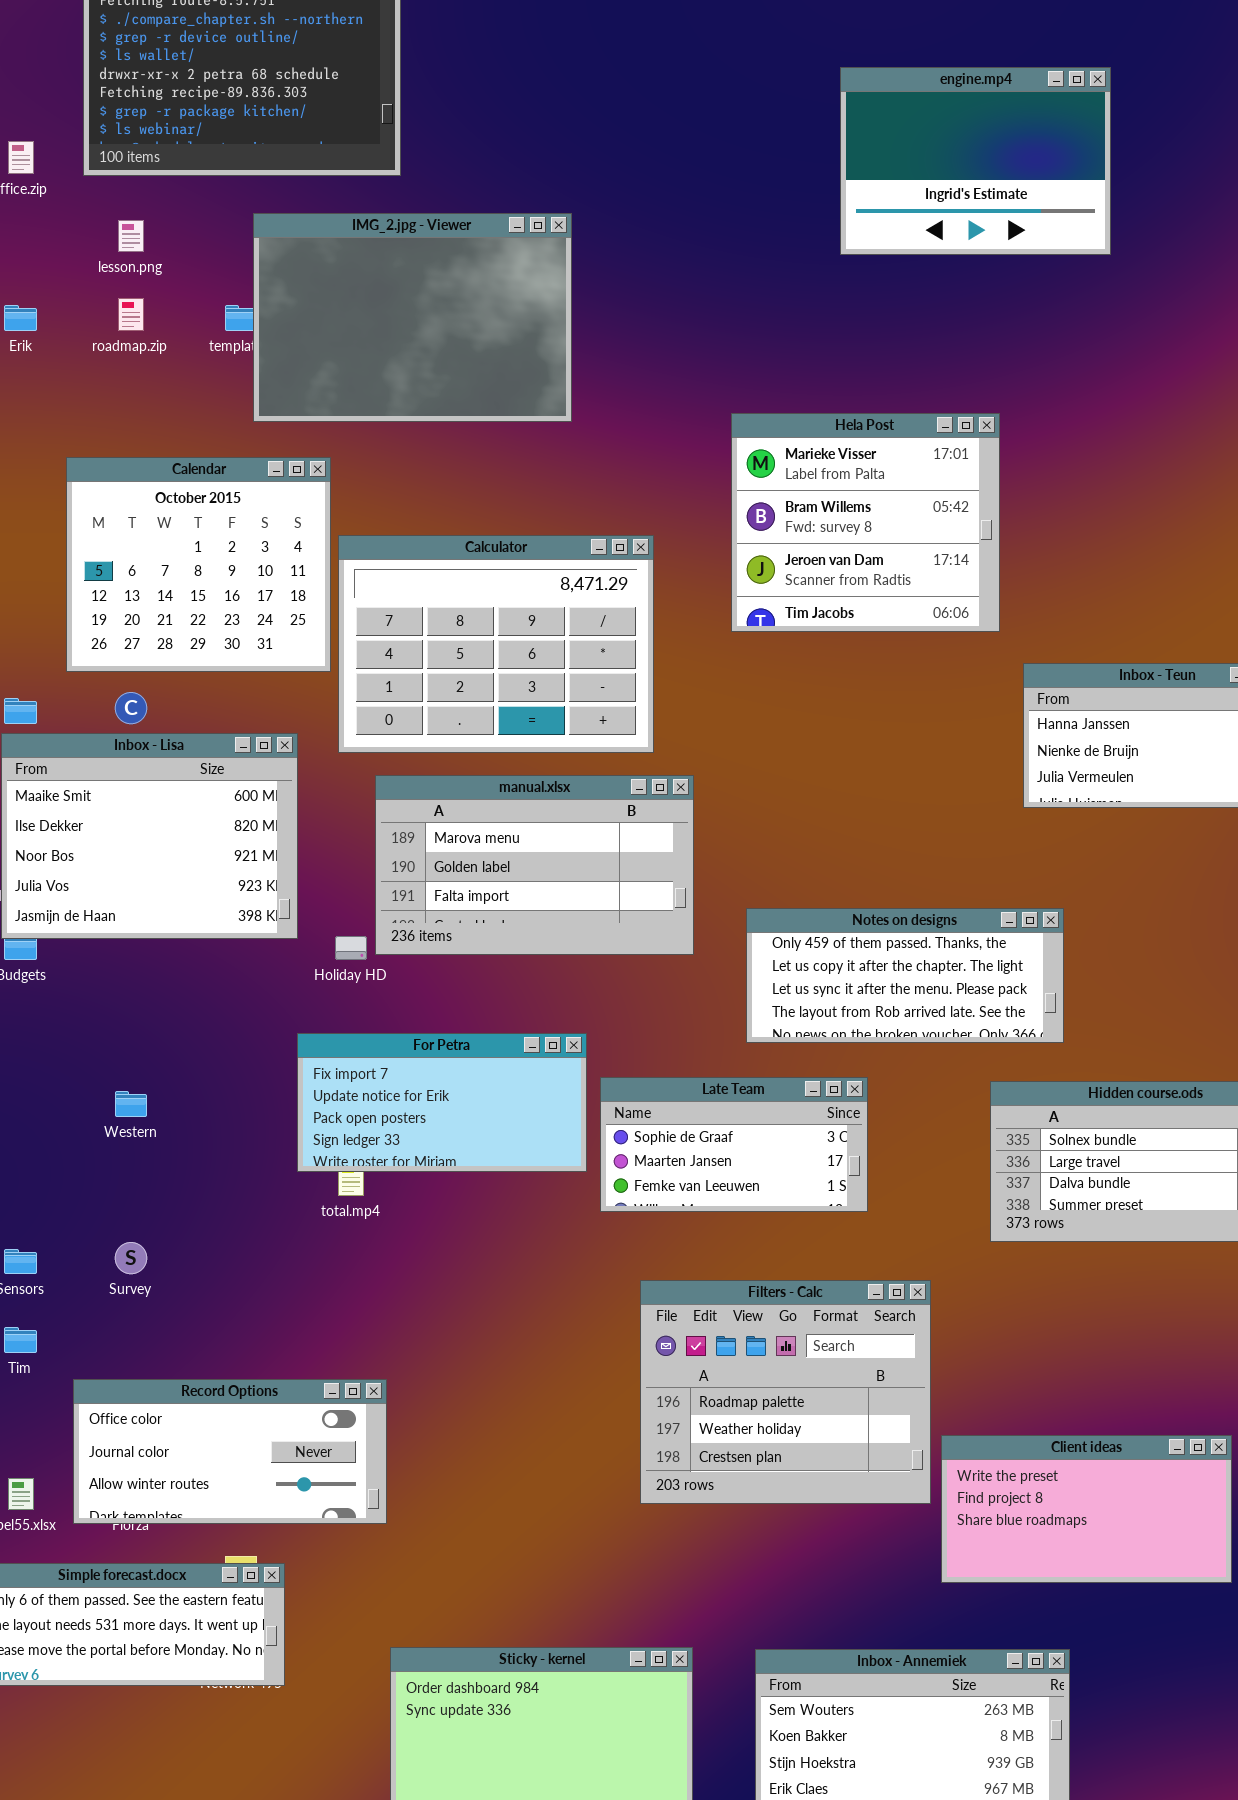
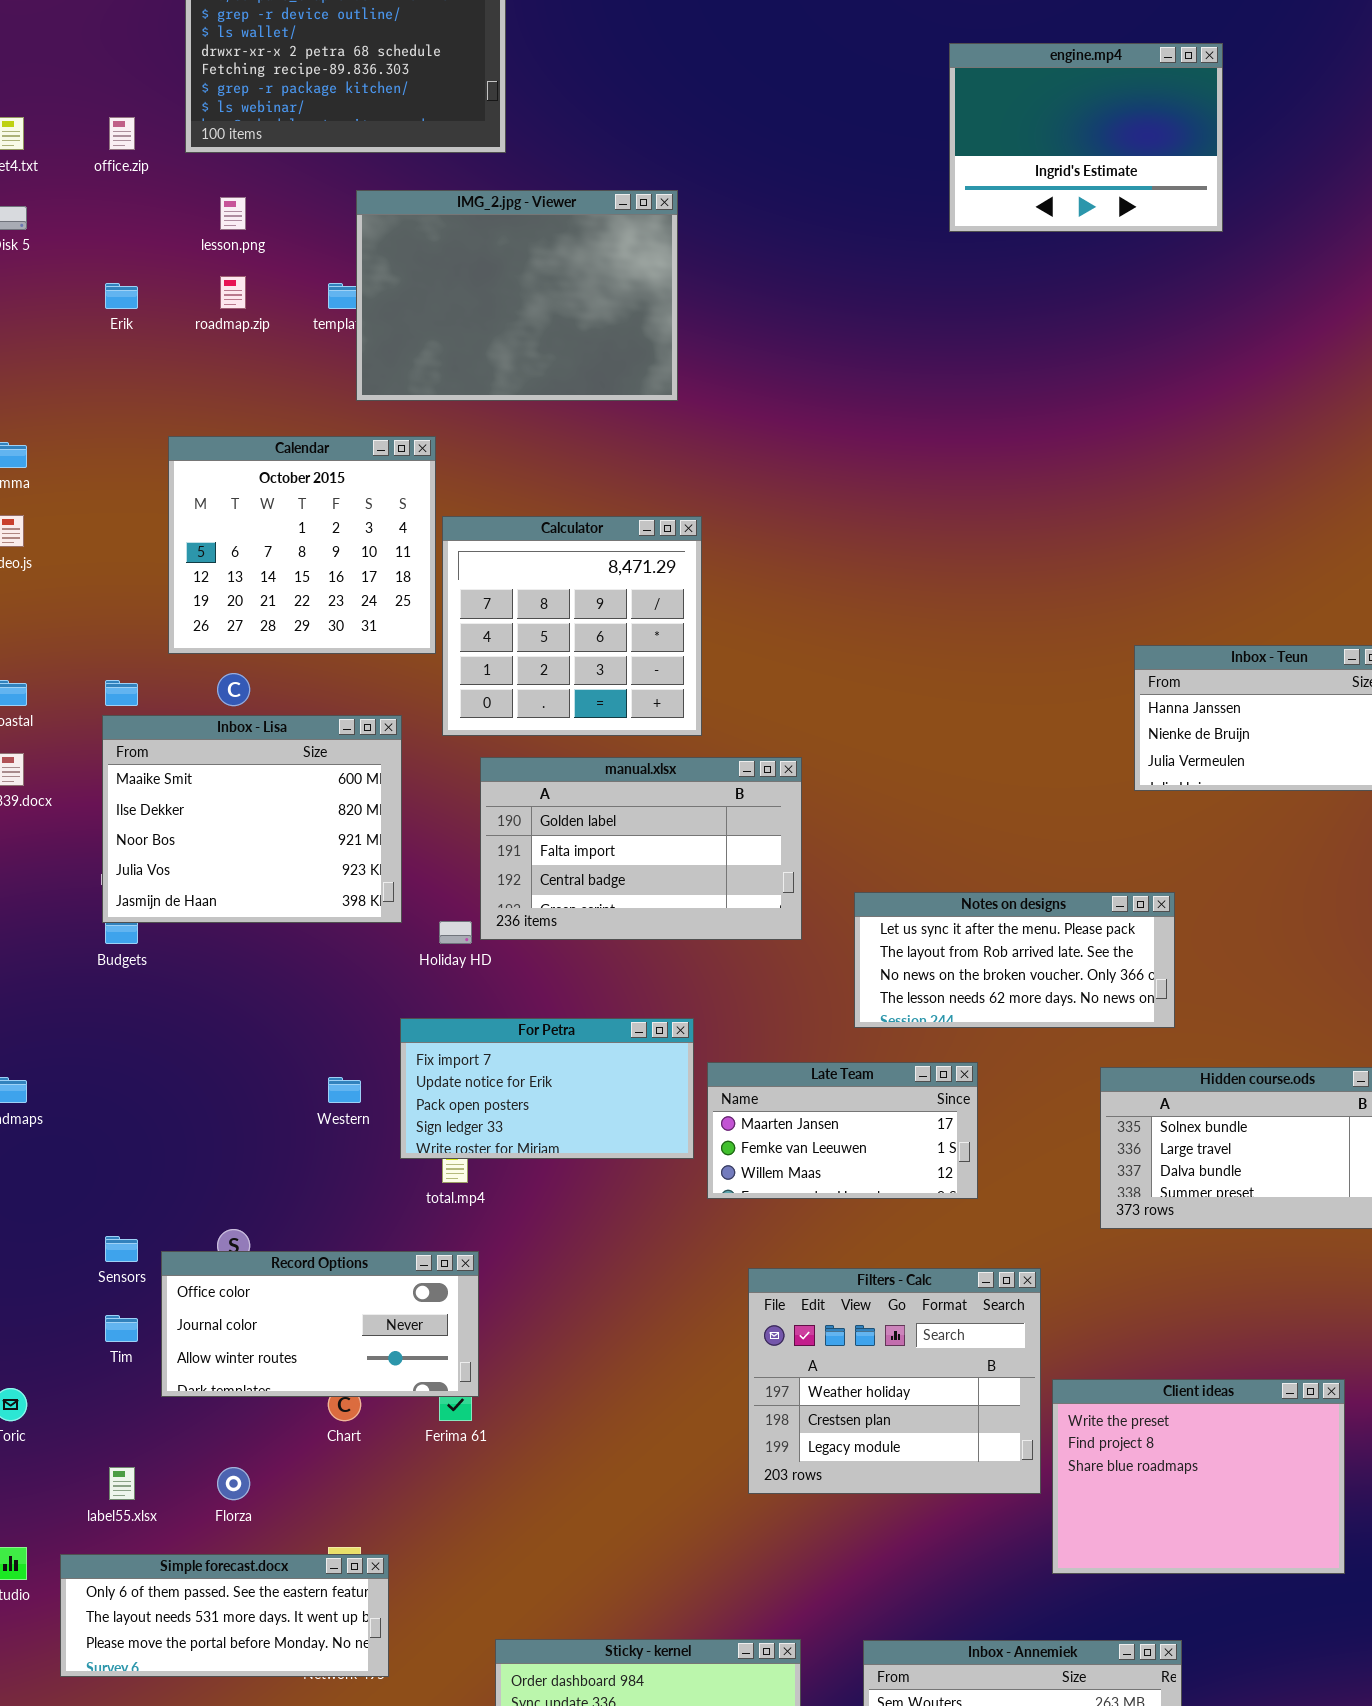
Hela Post: [731,413,1000,632] -> none, closed
Calculator: [338,535,654,753] -> [442,516,702,736], resized
manual.xlsx: [375,775,694,955] -> [480,757,802,940], scrolled down 1 row
Notes on designs: [746,908,1064,1043] -> [854,892,1175,1028], scrolled down 2 rows
Late Team: [600,1077,868,1212] -> [707,1062,978,1199], scrolled down 1 row
Western: [115,1091,147,1117] -> [328,1077,361,1103], moved
Filters - Calc: [640,1280,931,1504] -> [748,1268,1041,1494], scrolled down 1 row
Record Options: [73,1379,387,1524] -> [161,1251,479,1397], moved
Client ideas: [941,1435,1232,1583] -> [1052,1379,1345,1574], resized

